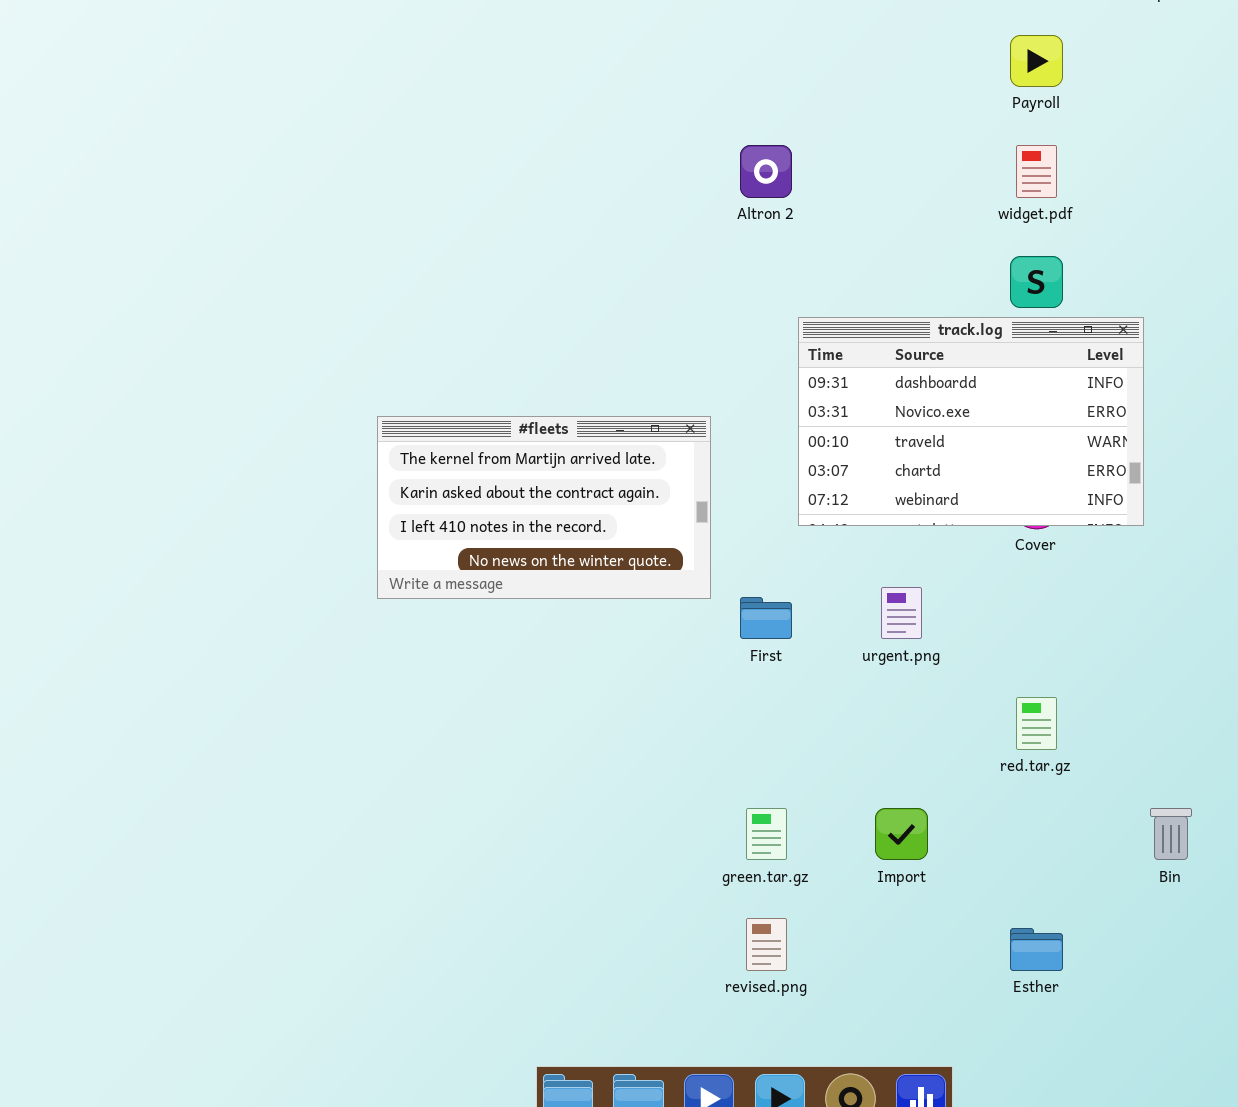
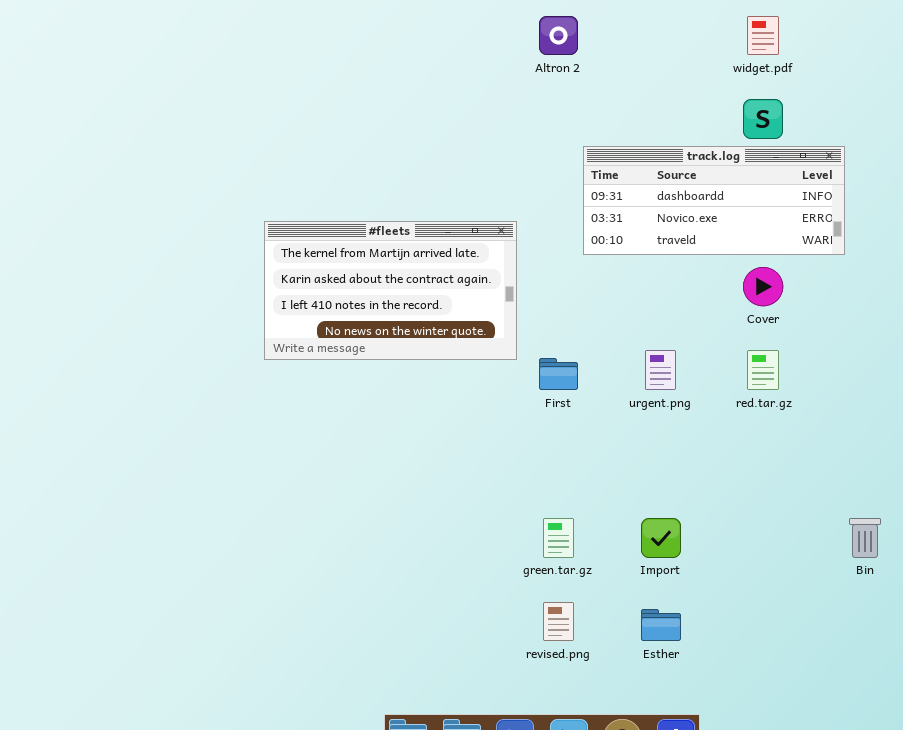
track.log: [798,317,1144,526] -> [583,146,845,255], resized
red.tar.gz: [1016,697,1057,750] -> [747,350,779,390], moved
Esther: [1010,928,1063,971] -> [641,609,681,641], moved

